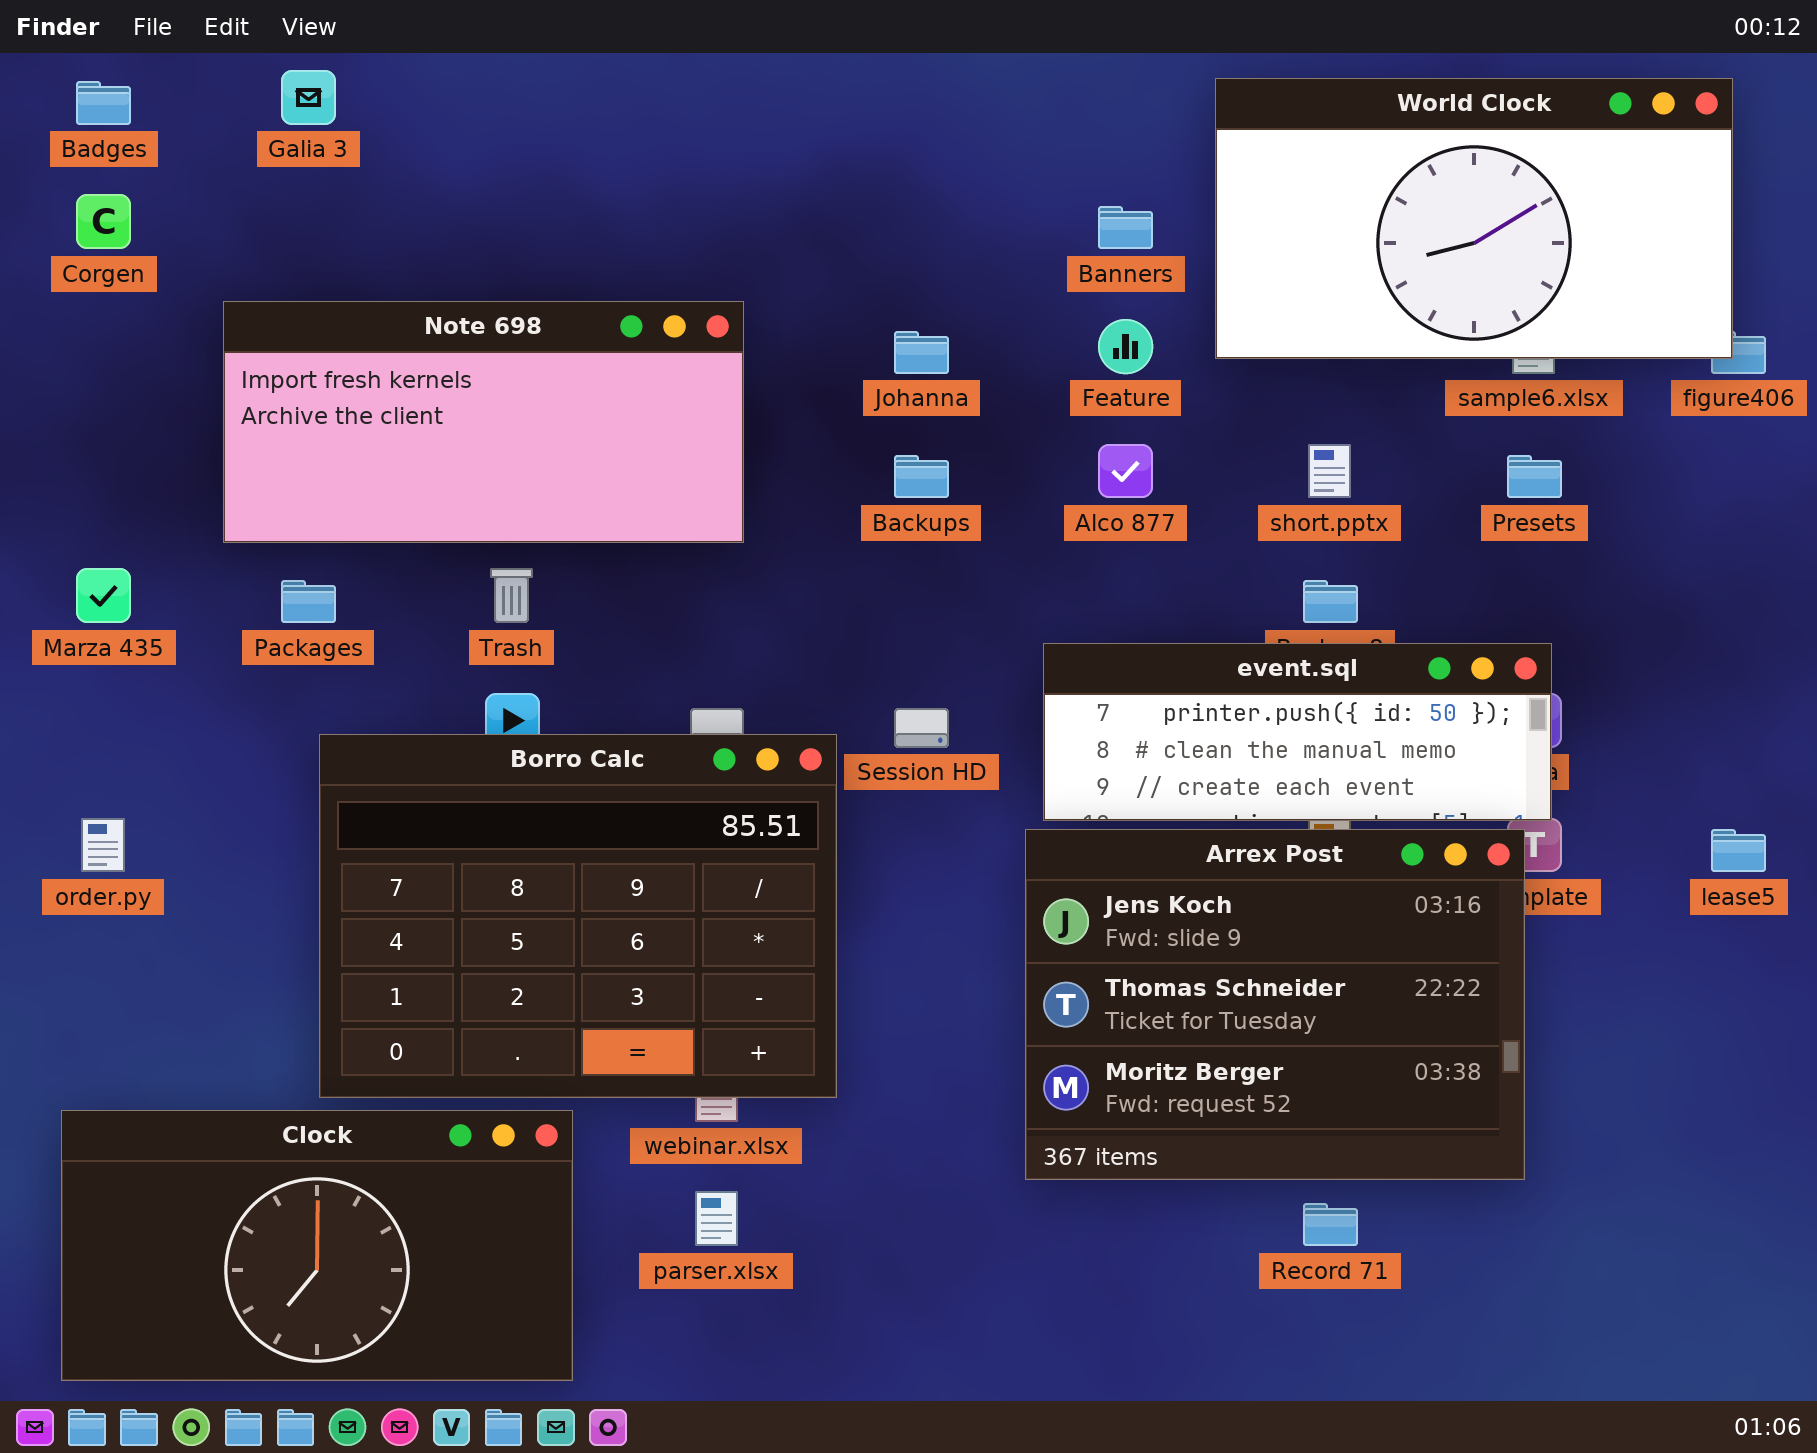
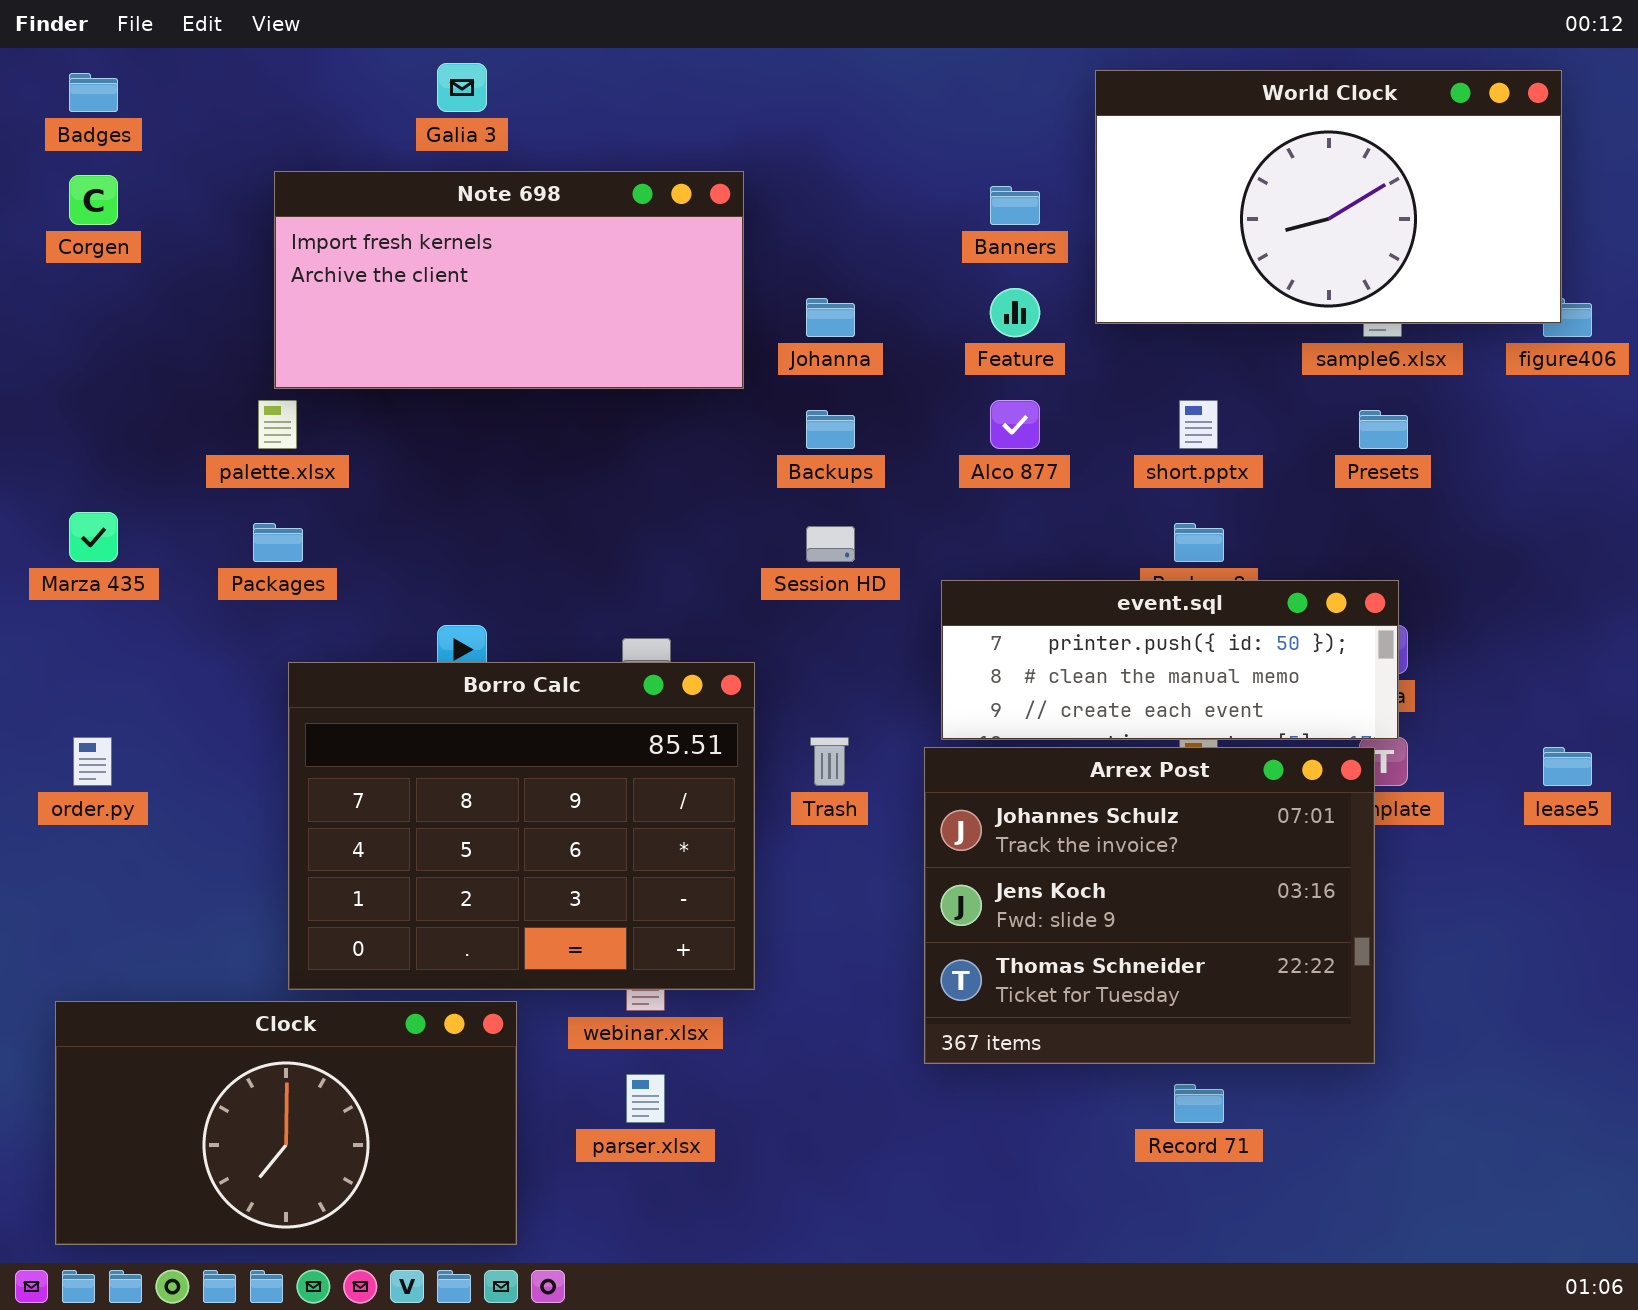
Galia 3: [281,70,336,125] -> [437,63,487,112], moved
Note 698: [223,301,744,543] -> [274,171,744,389], moved
Trash: [490,568,533,623] -> [810,737,849,786], moved
Session HD: [894,708,949,748] -> [806,526,855,562], moved
Arrex Post: [1025,829,1525,1180] -> [924,747,1375,1064], scrolled up 1 row

